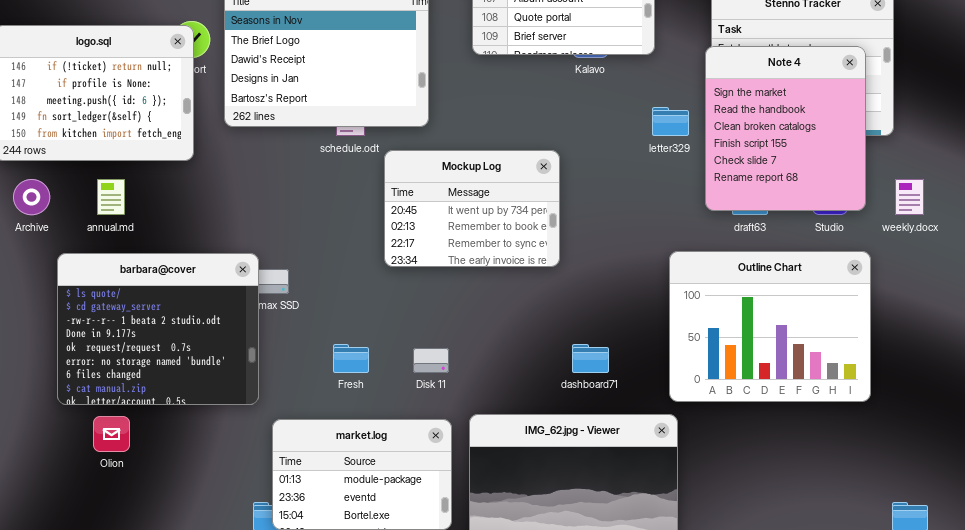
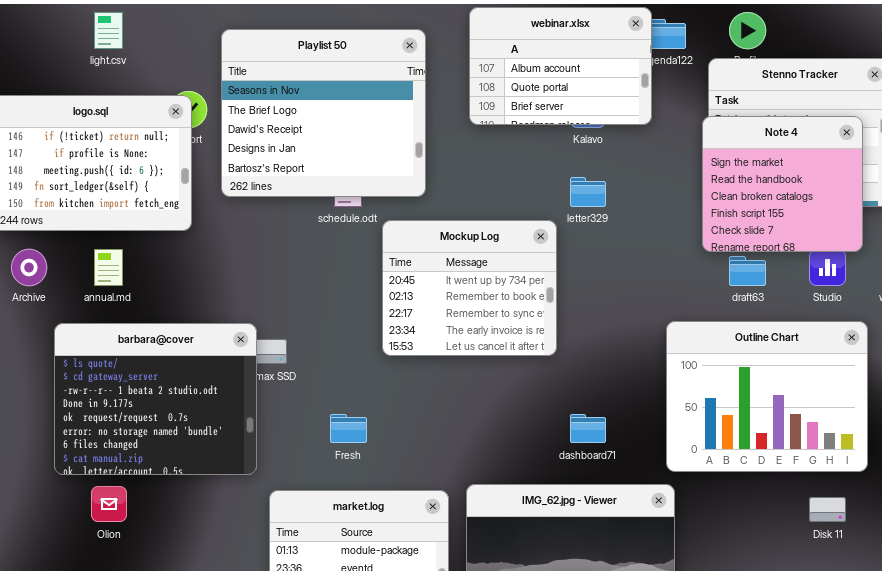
Note 4: [705,46,866,211] -> [702,116,863,252], resized
letter329: [652,107,689,136] -> [570,177,606,207], moved
Mockup Log: [384,150,560,267] -> [382,220,557,356], resized
Disk 11: [413,348,449,373] -> [809,497,846,522], moved

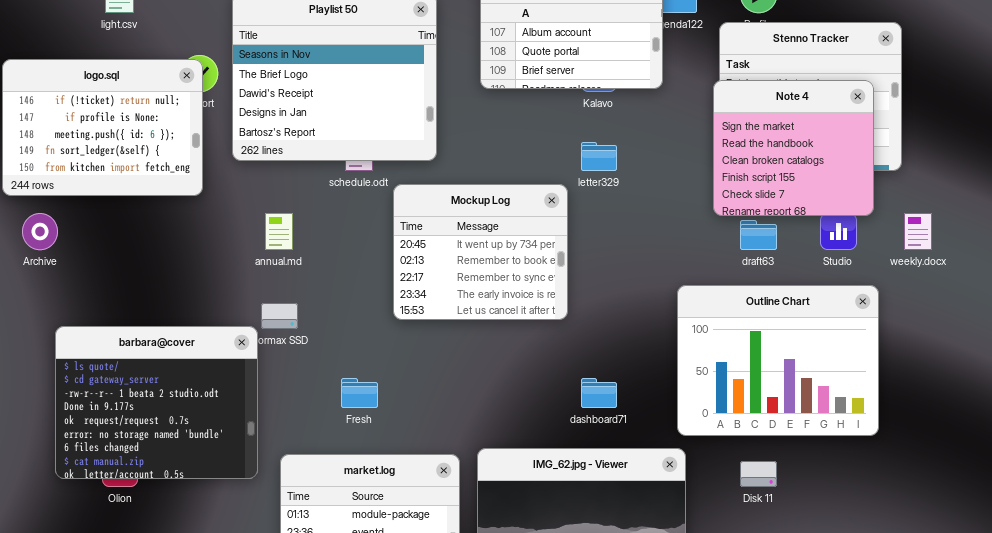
annual.md: [94,249,123,286] -> [265,213,293,250], moved
barbara@cover: [54,323,257,475] -> [55,326,258,479], moved
Disk 11: [809,497,846,522] -> [740,461,777,487], moved

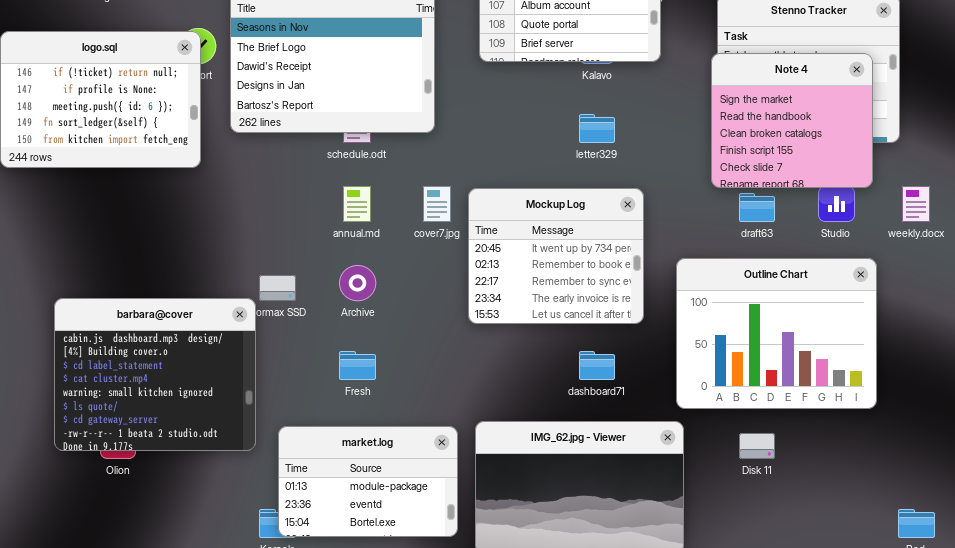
Mockup Log: [393,184,568,320] -> [468,188,644,324], moved
Archive: [22,213,58,250] -> [339,265,376,301], moved
annual.md: [265,213,293,250] -> [343,186,371,222], moved
barbara@cover: [55,326,258,479] -> [54,298,256,451], scrolled up 5 rows

